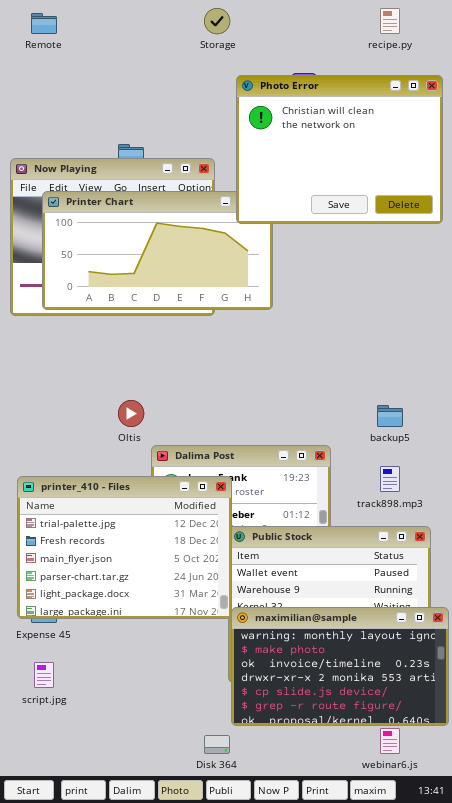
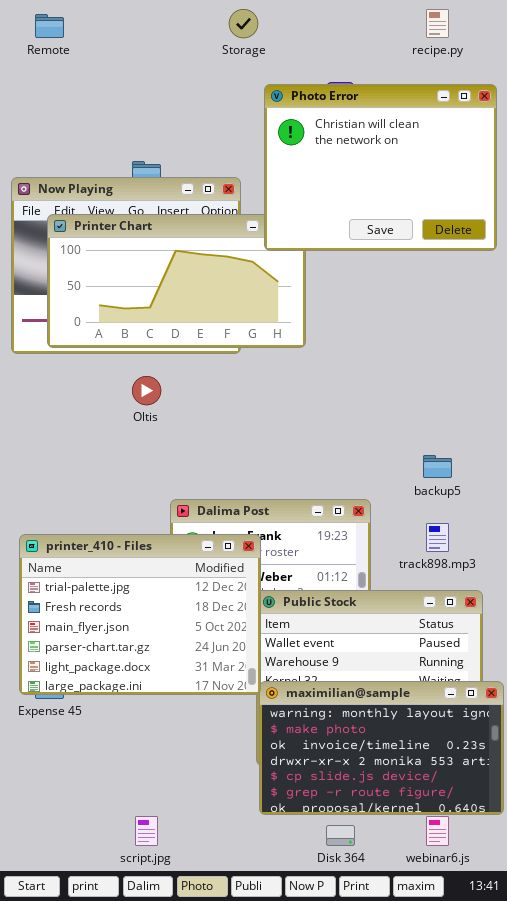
Oltis: [118,400,144,427] -> [132,376,161,405], moved
script.jpg: [34,662,54,688] -> [135,816,158,846], moved
Disk 364: [204,735,230,754] -> [326,825,355,846], moved

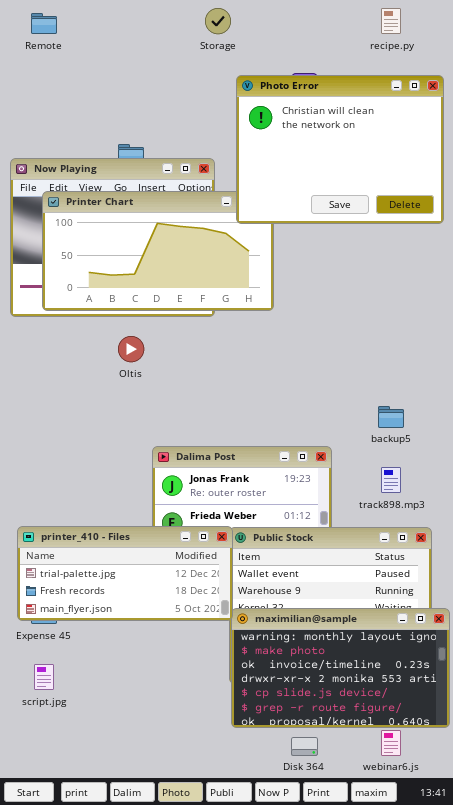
printer_410 - Files: [19,534,261,695] -> [17,526,233,621], resized
script.jpg: [135,816,158,846] -> [34,664,54,690], moved

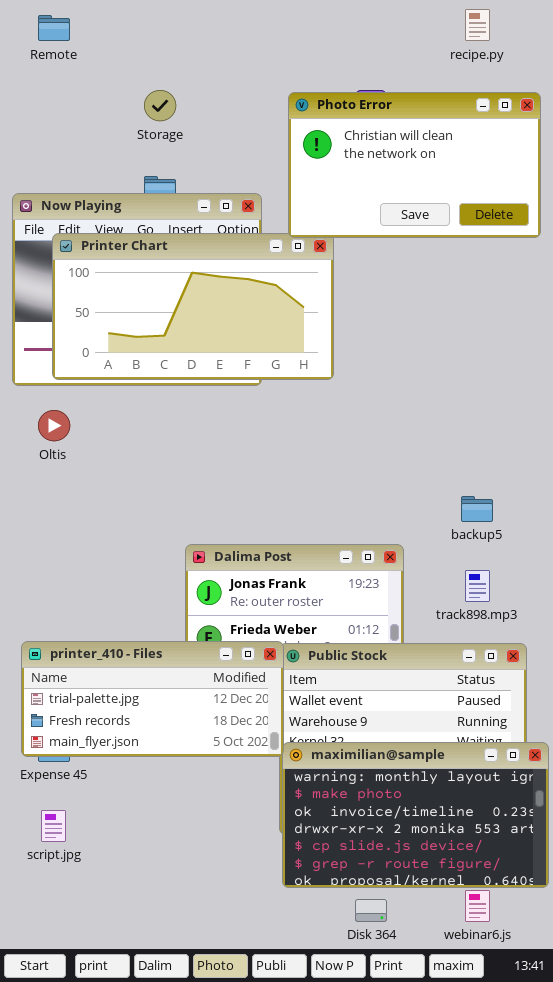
Storage: [205,8,231,34] -> [144,90,176,121], moved
Photo Error: [236,75,444,224] -> [288,92,541,238], resized
Oltis: [118,336,144,362] -> [38,410,70,441], moved

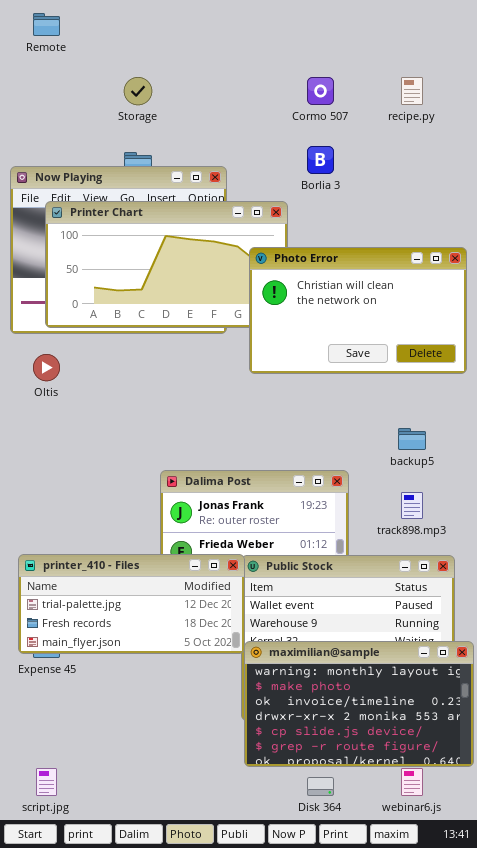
recipe.py: [465,9,490,41] -> [401,77,423,105], moved
Photo Error: [288,92,541,238] -> [249,247,467,374], moved
script.jpg: [41,810,66,842] -> [36,768,57,796], moved

